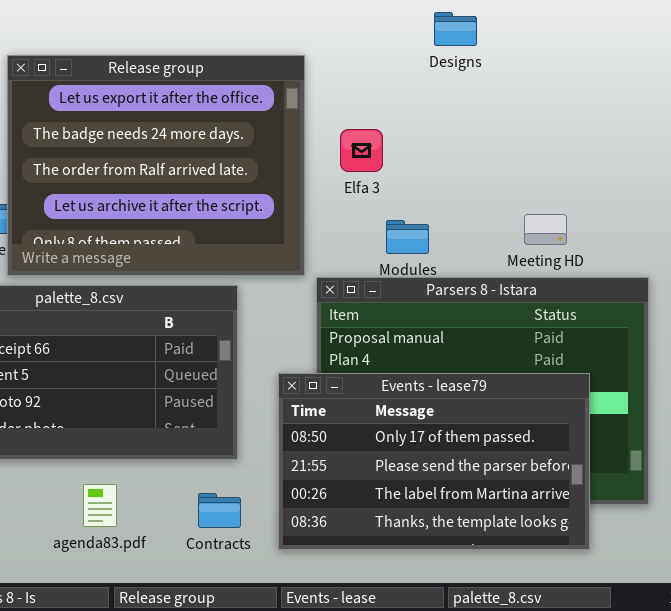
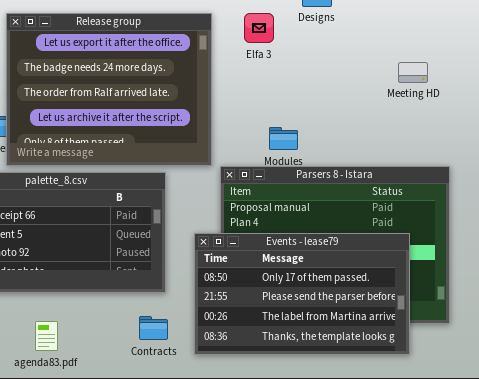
Elfa 3: [340,129,383,172] -> [244,13,274,43], moved
Meeting HD: [524,214,567,245] -> [398,62,428,83], moved
agenda83.pdf: [83,484,117,527] -> [35,321,58,351], moved

